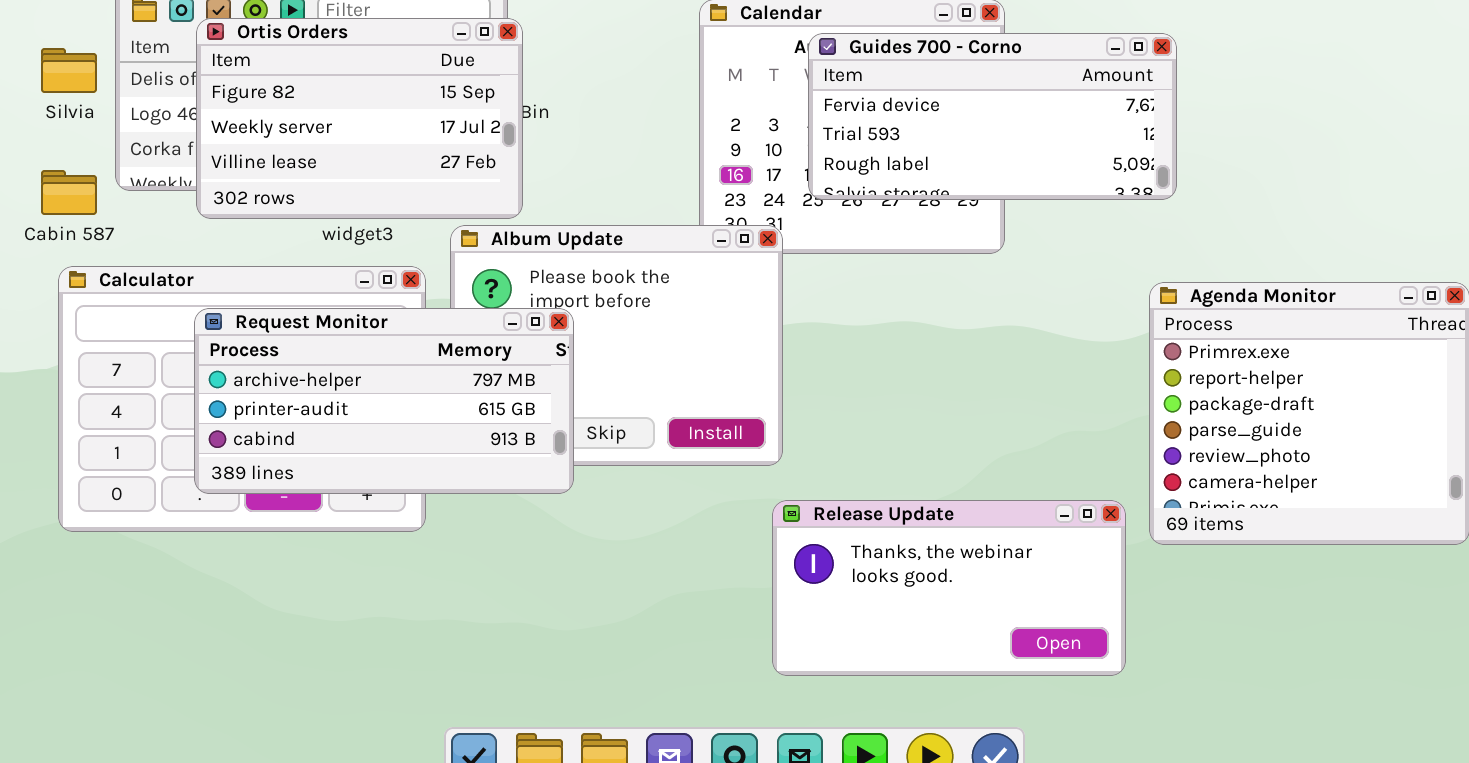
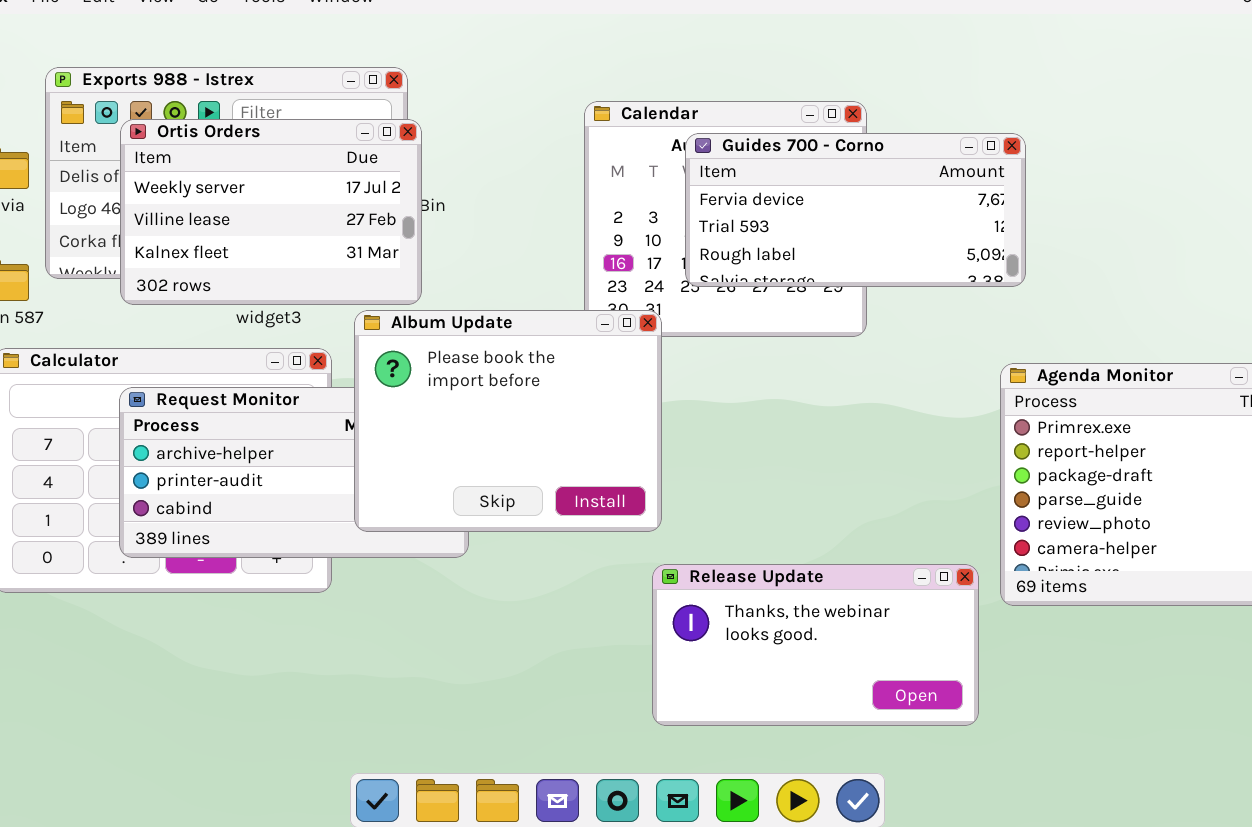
Ortis Orders: [196,18,523,219] -> [120,119,422,305], scrolled down 1 row
Album Update: [450,225,783,466] -> [354,310,662,532], raised

